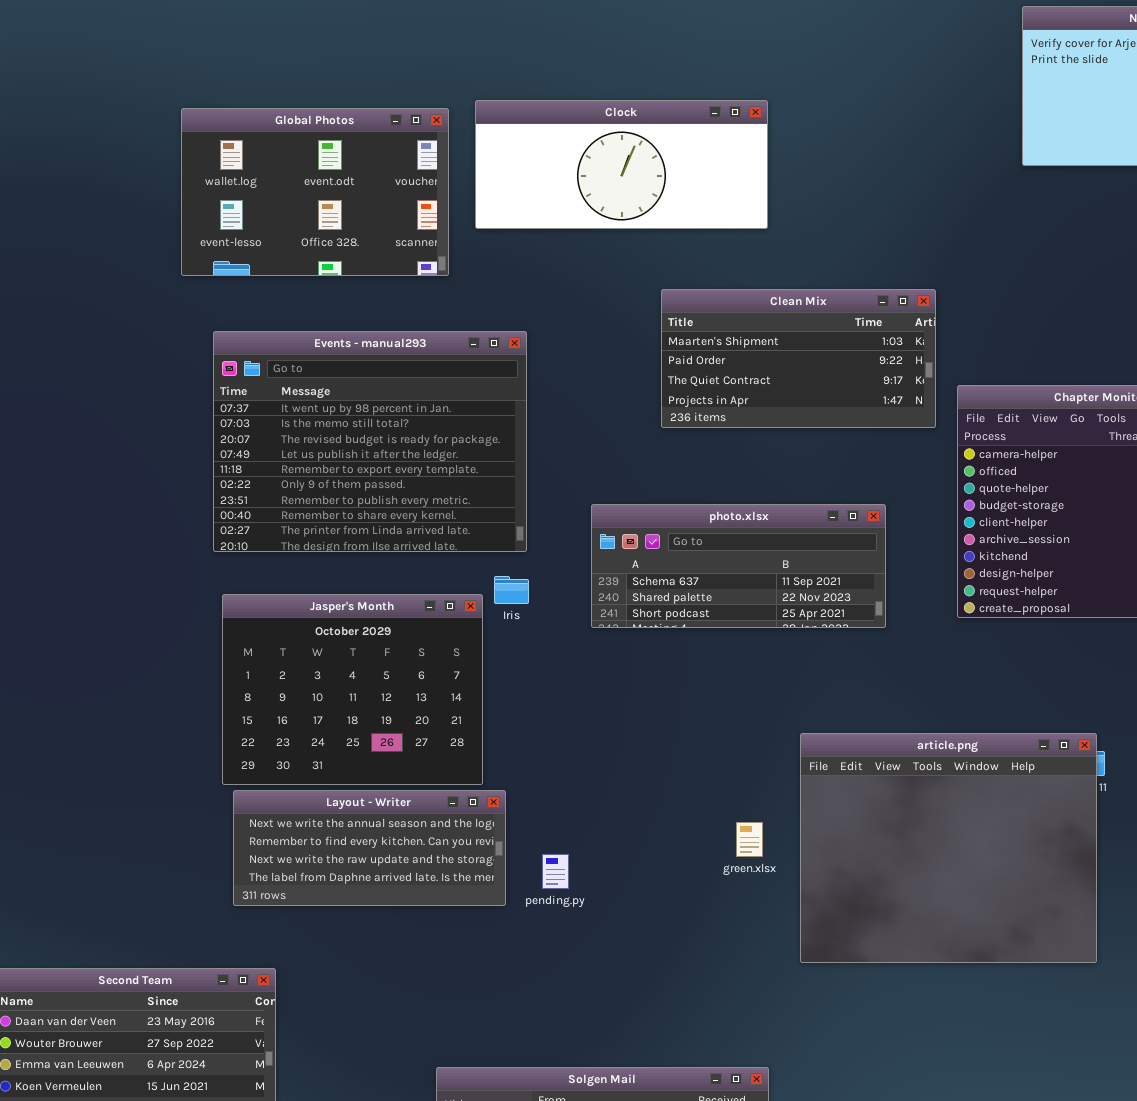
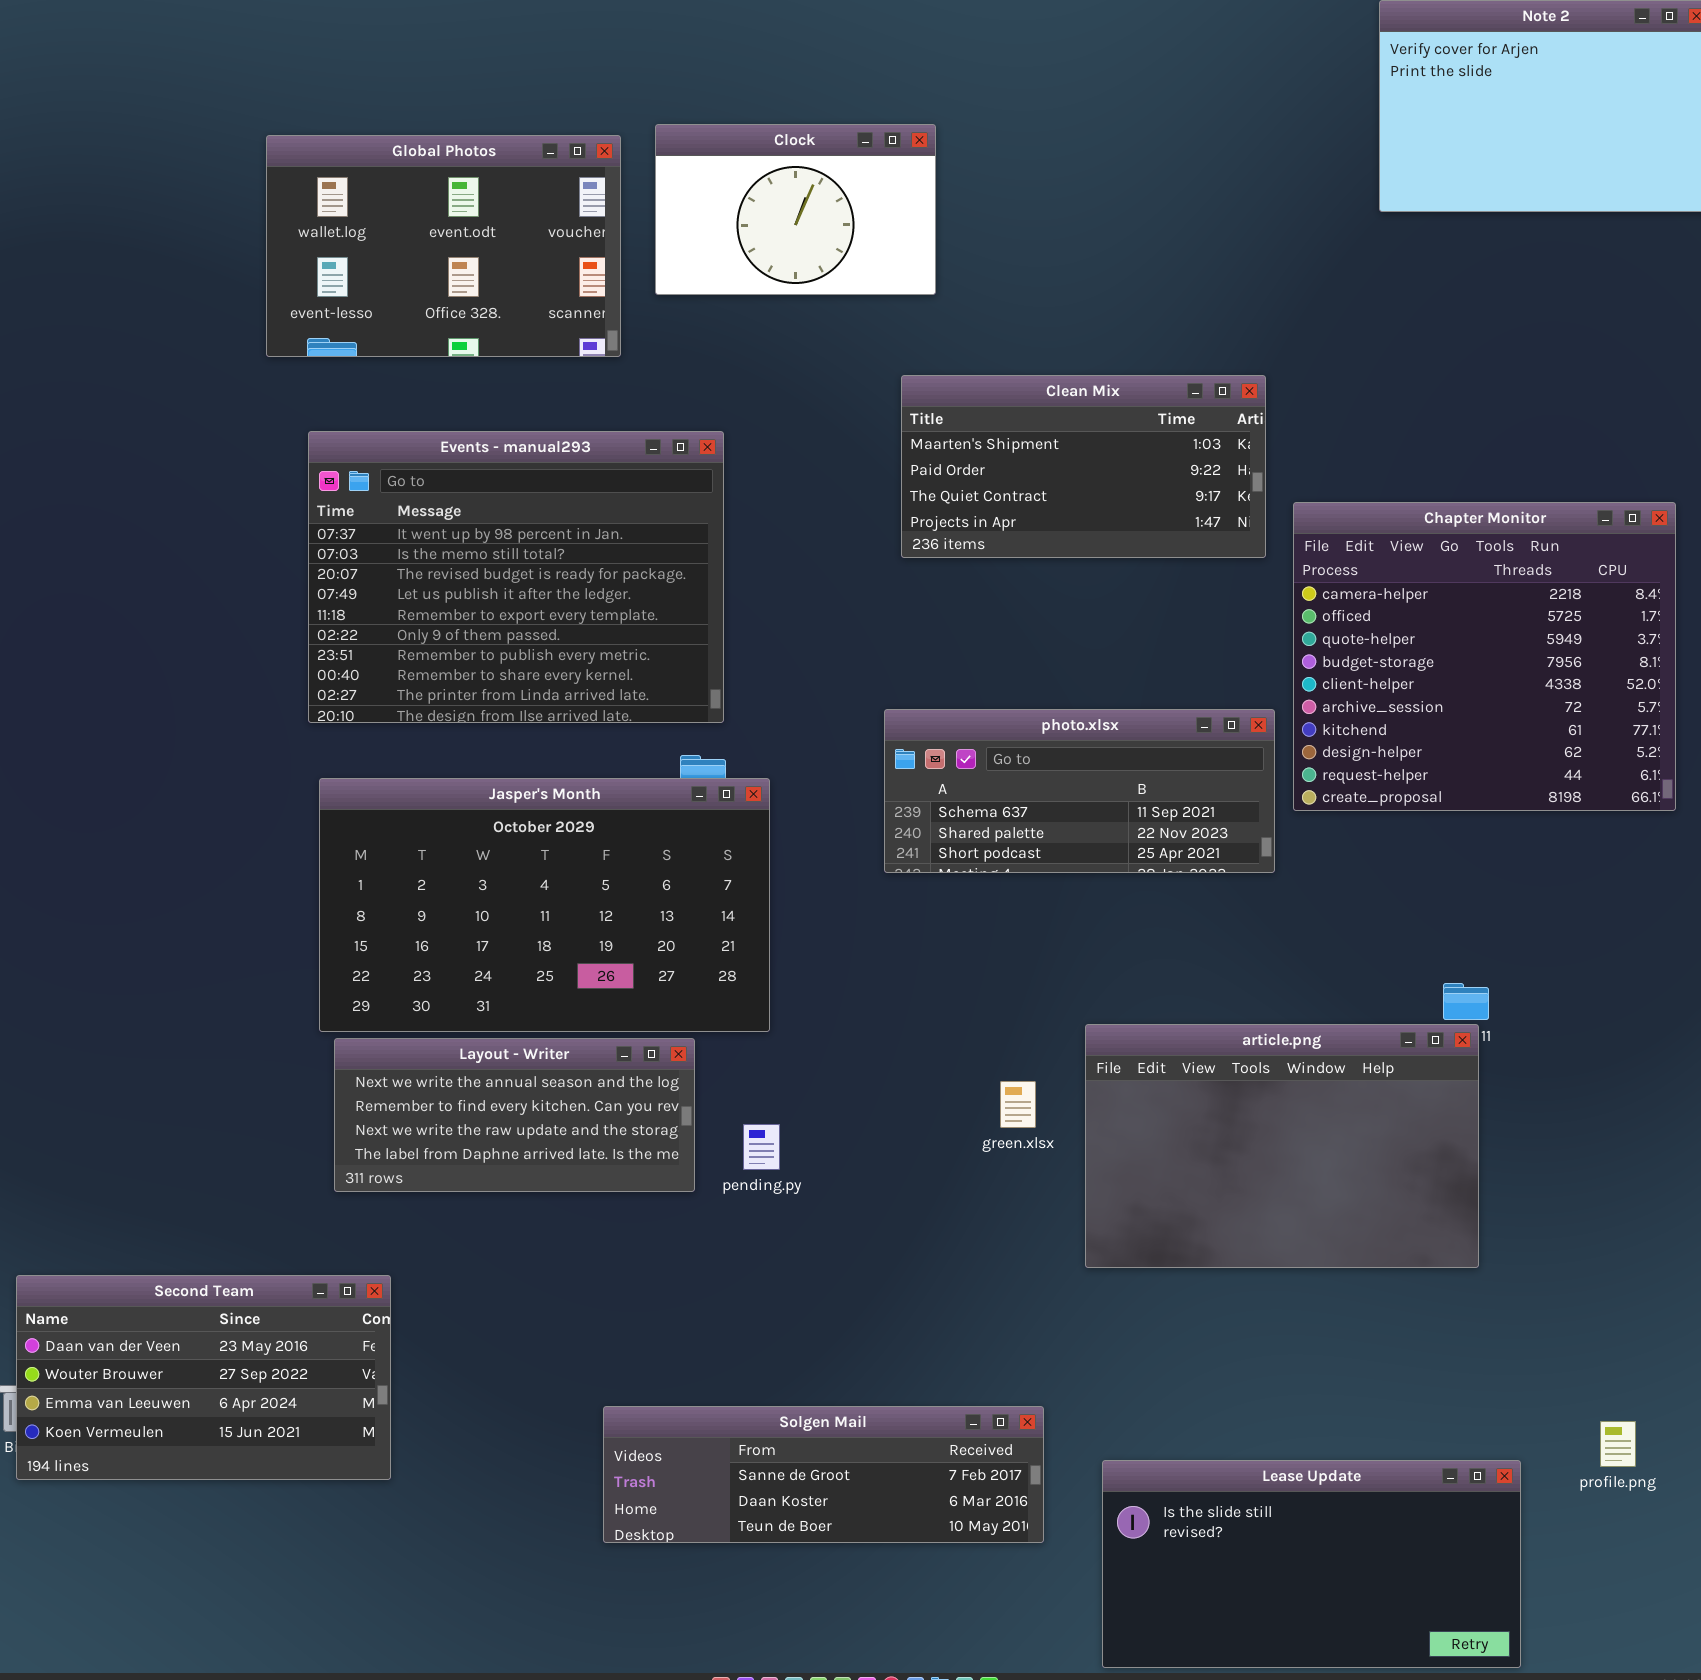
Clock: [475,100,768,229] -> [655,124,936,295], resized
photo.xlsx: [591,504,886,628] -> [884,709,1275,873], moved
Jasper's Month: [222,594,483,785] -> [319,778,770,1032], resized
article.png: [800,733,1097,963] -> [1085,1024,1479,1268], resized

